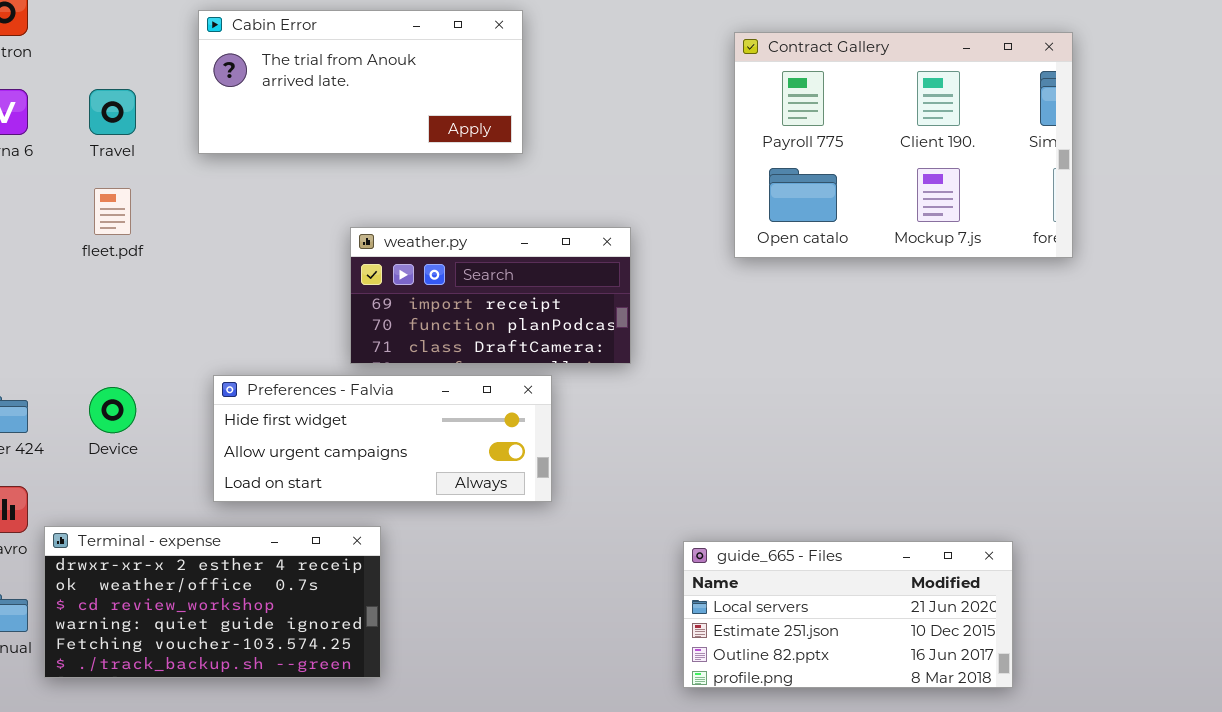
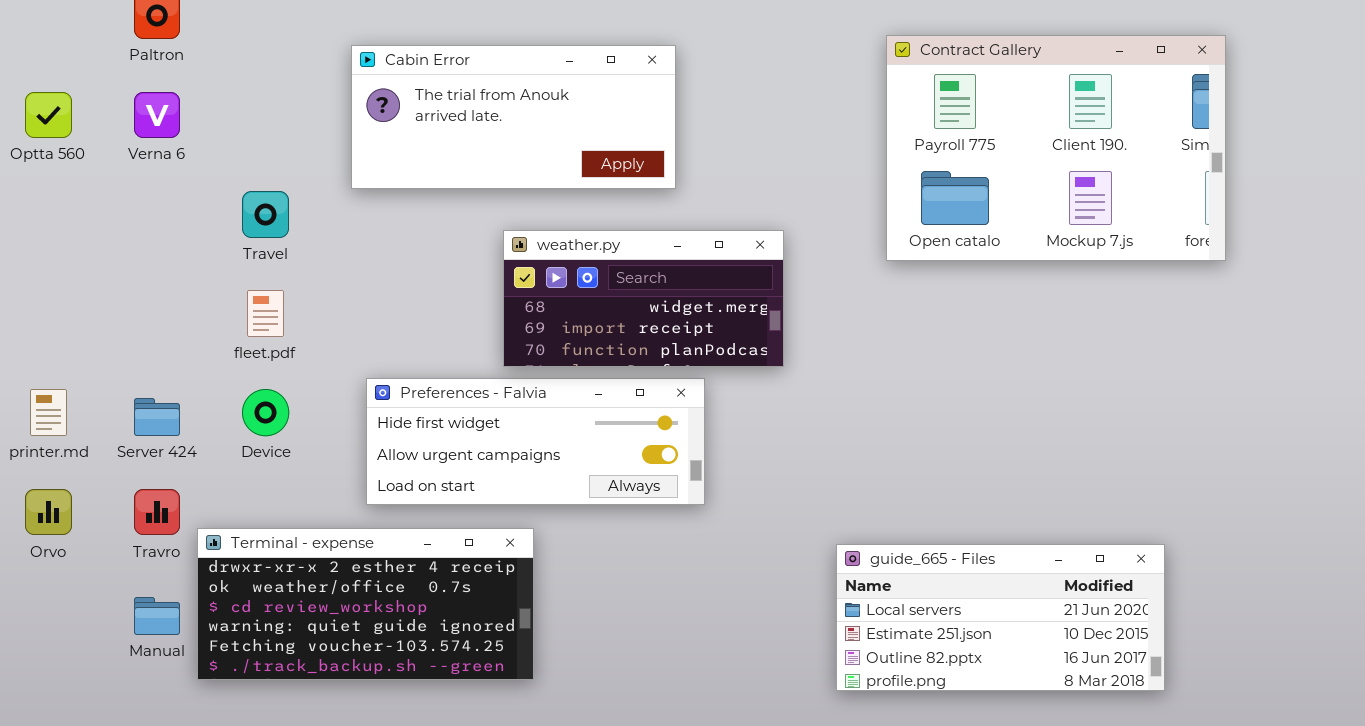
Cabin Error: [198,10,523,154] -> [351,45,676,189], moved
Travel: [89,89,136,135] -> [242,191,289,238], moved
fleet.pdf: [94,188,131,235] -> [247,290,284,337], moved
weather.py: [350,227,631,364] -> [503,230,784,367], scrolled up 1 row

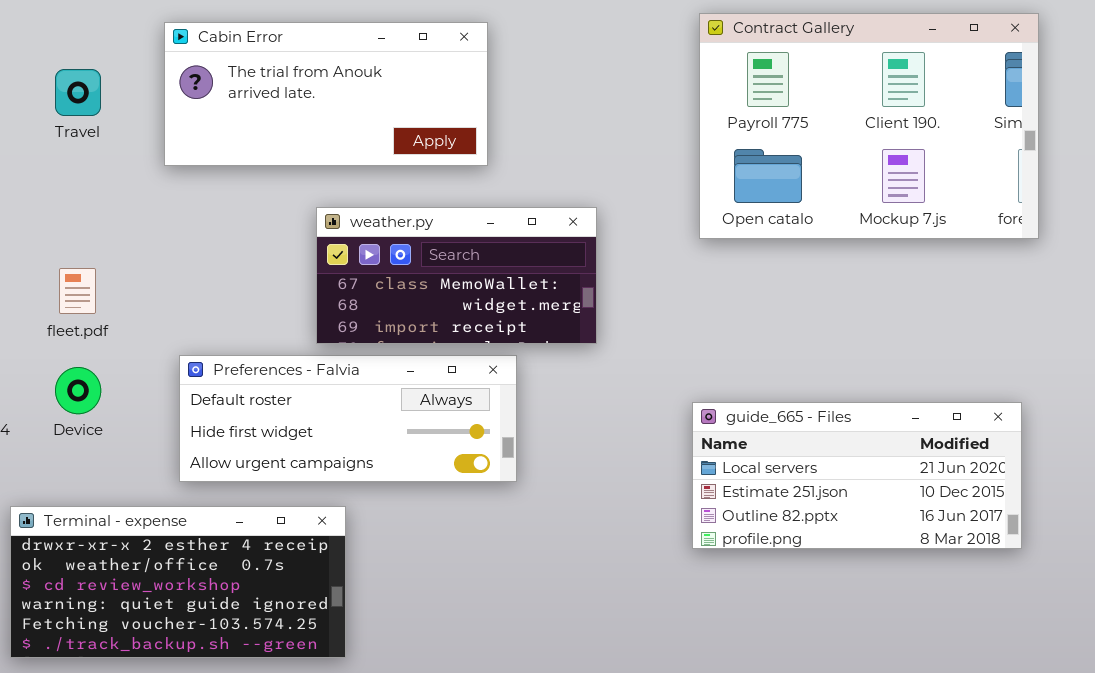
Travel: [242,191,289,238] -> [55,69,101,116], moved
weather.py: [503,230,784,367] -> [316,207,597,344], scrolled up 1 row
Preferences - Falvia: [366,378,705,505] -> [179,355,517,482], scrolled up 1 row
guide_665 - Files: [836,544,1165,691] -> [692,402,1022,549], moved

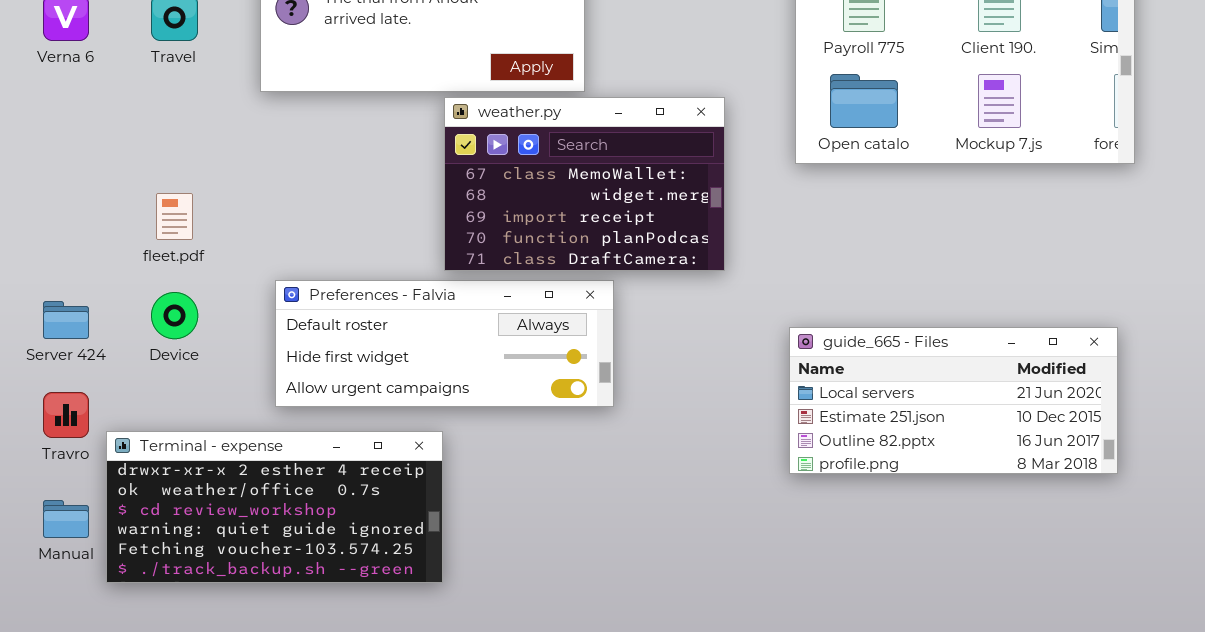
weather.py: [316,207,597,344] -> [444,97,725,271], moved, resized

